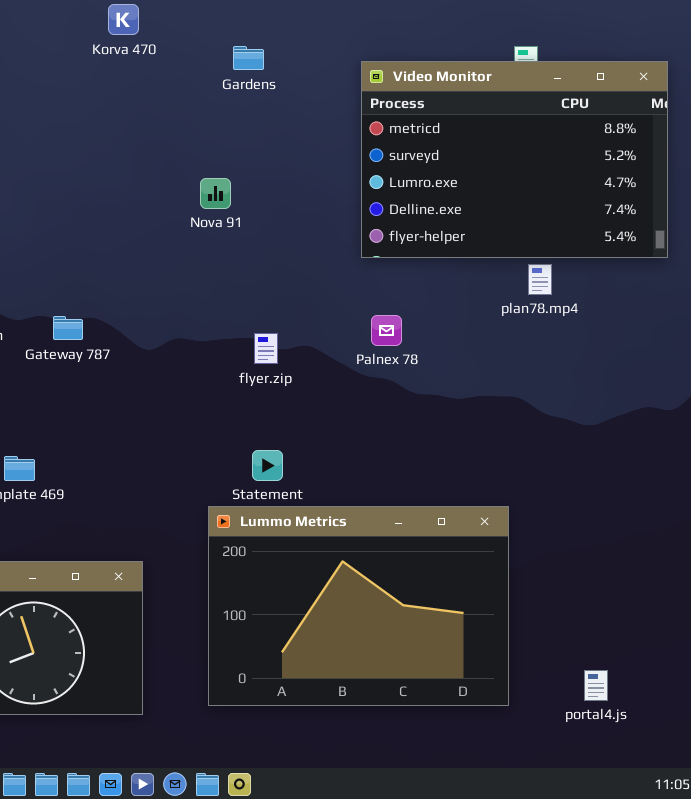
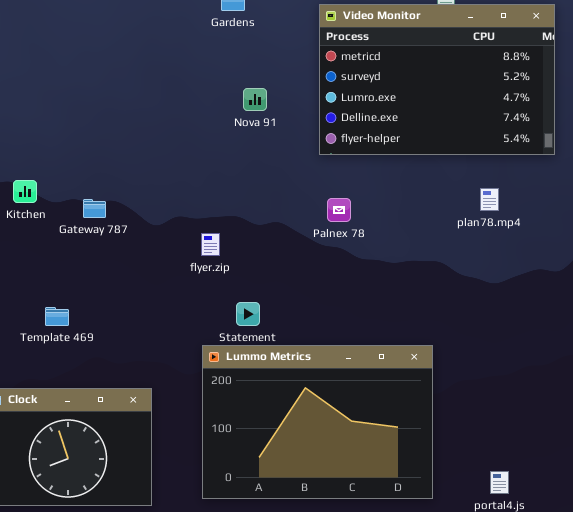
Nova 91: [200,178,231,209] -> [243,88,267,111], moved
plan78.mp4: [528,264,552,295] -> [480,188,499,211], moved
flyer.zip: [254,333,278,364] -> [201,233,220,256], moved

